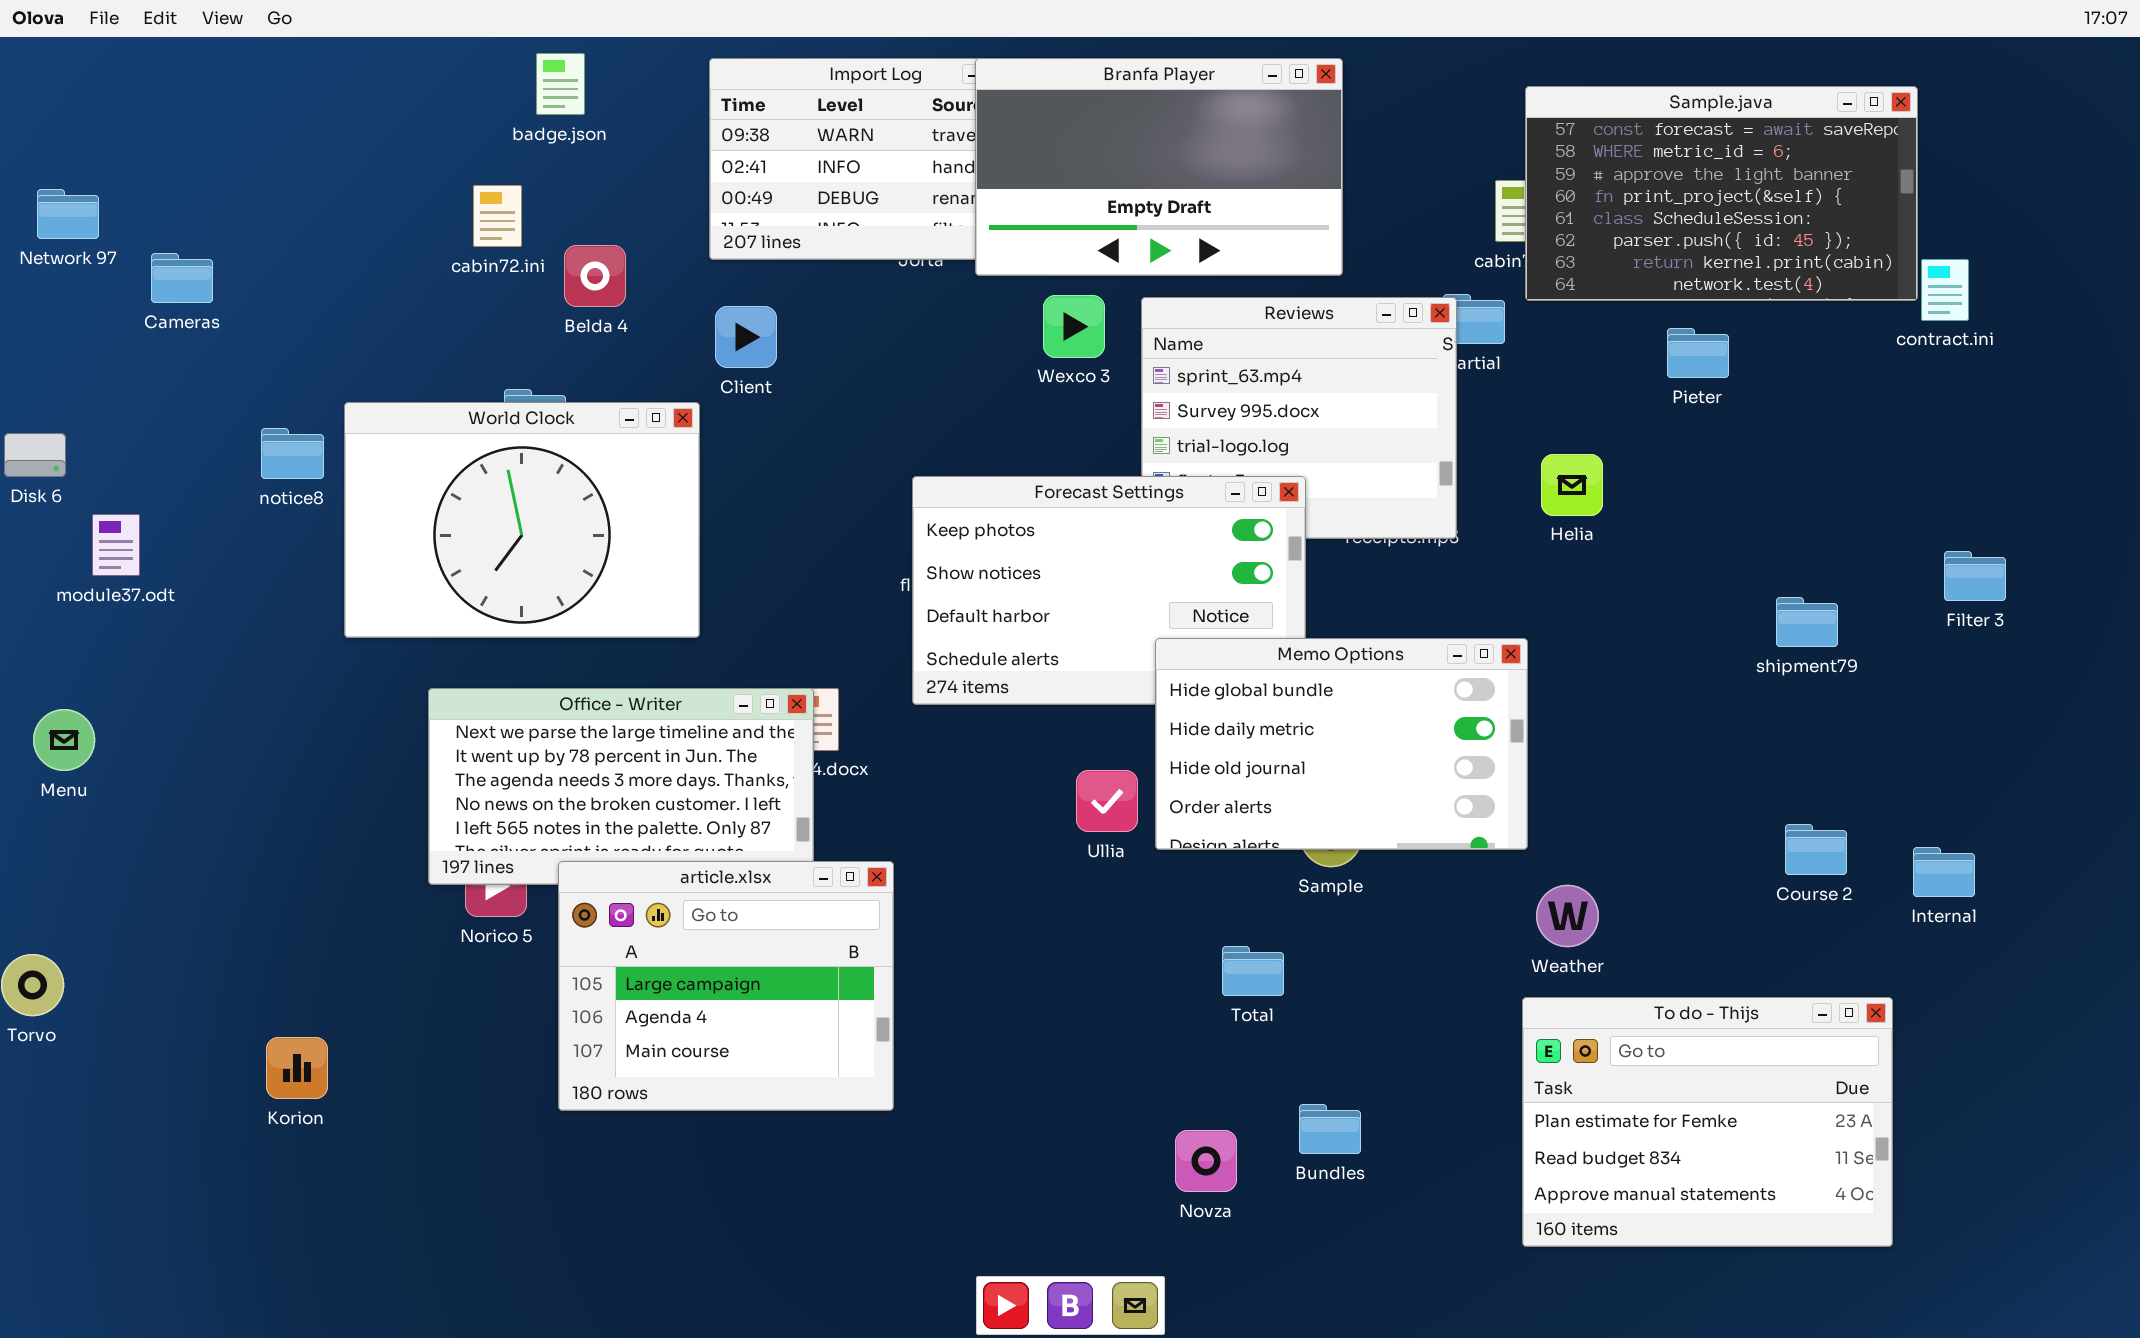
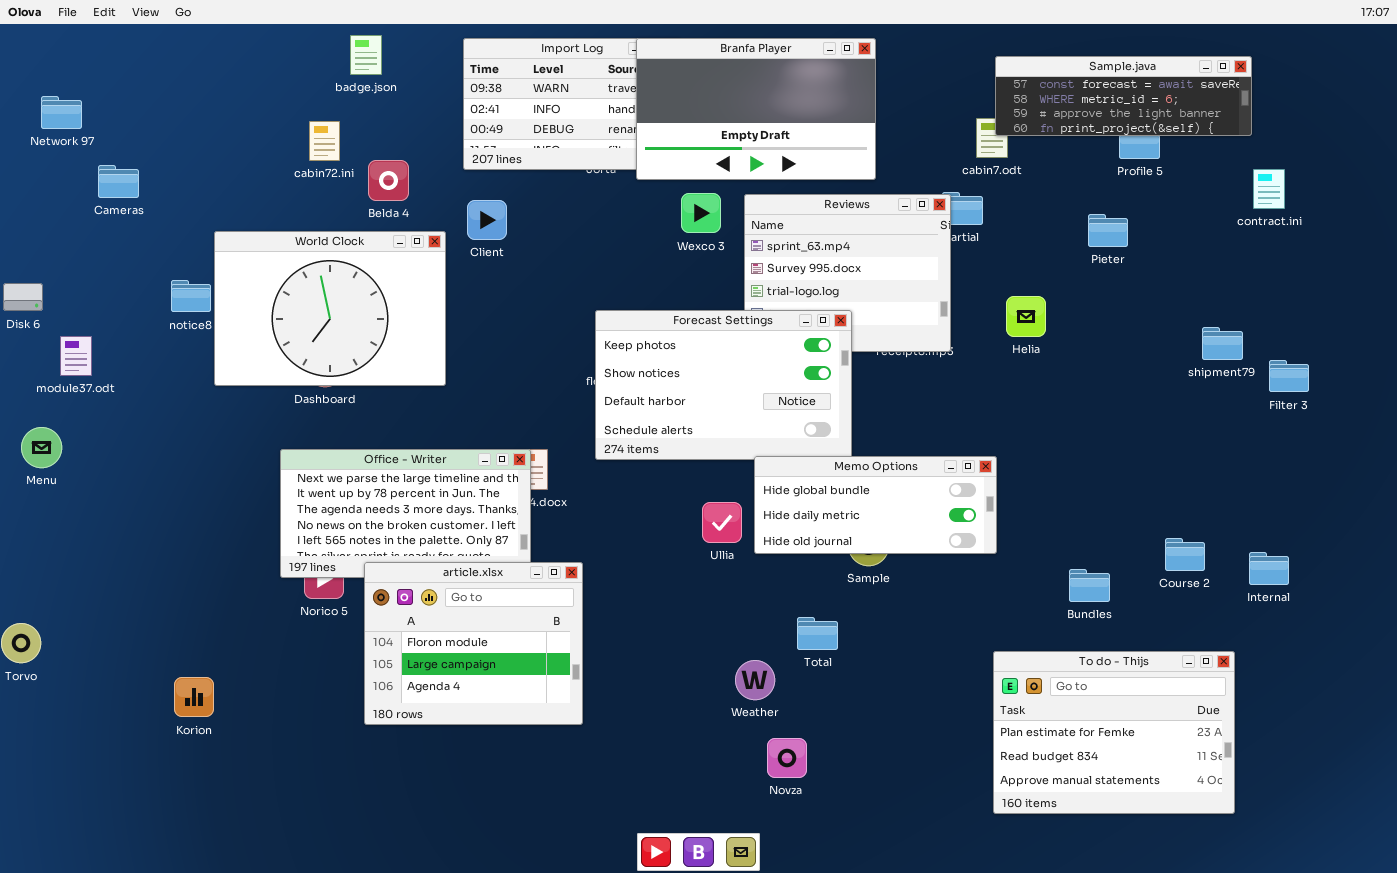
Sample.java: [1525,86,1918,301] -> [995,56,1252,136], resized
Network 97: [37,189,99,239] -> [41,96,82,129], moved
World Clock: [344,402,700,638] -> [214,231,446,386], moved
shipment79: [1776,597,1838,647] -> [1202,327,1243,360], moved
Memo Options: [1155,638,1528,850] -> [754,456,997,554], resized
Menu: [33,709,95,771] -> [21,427,62,468], moved
article.xlsx: [558,861,894,1111] -> [364,562,583,725], scrolled up 1 row
Weather: [1536,885,1599,947] -> [735,660,775,700], moved
Bundles: [1299,1104,1361,1154] -> [1069,569,1110,602], moved

